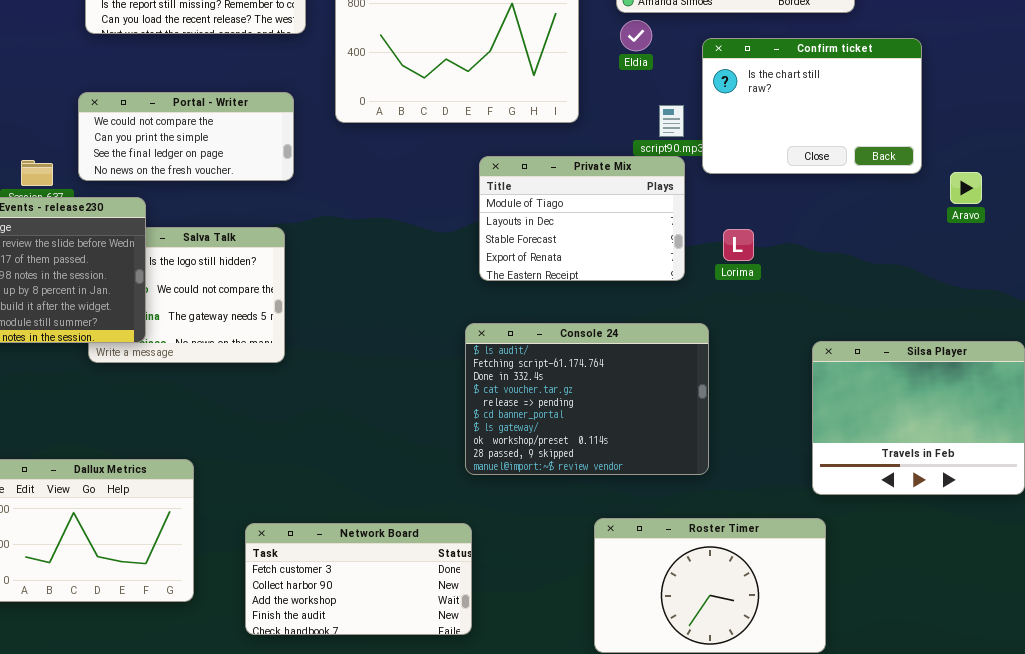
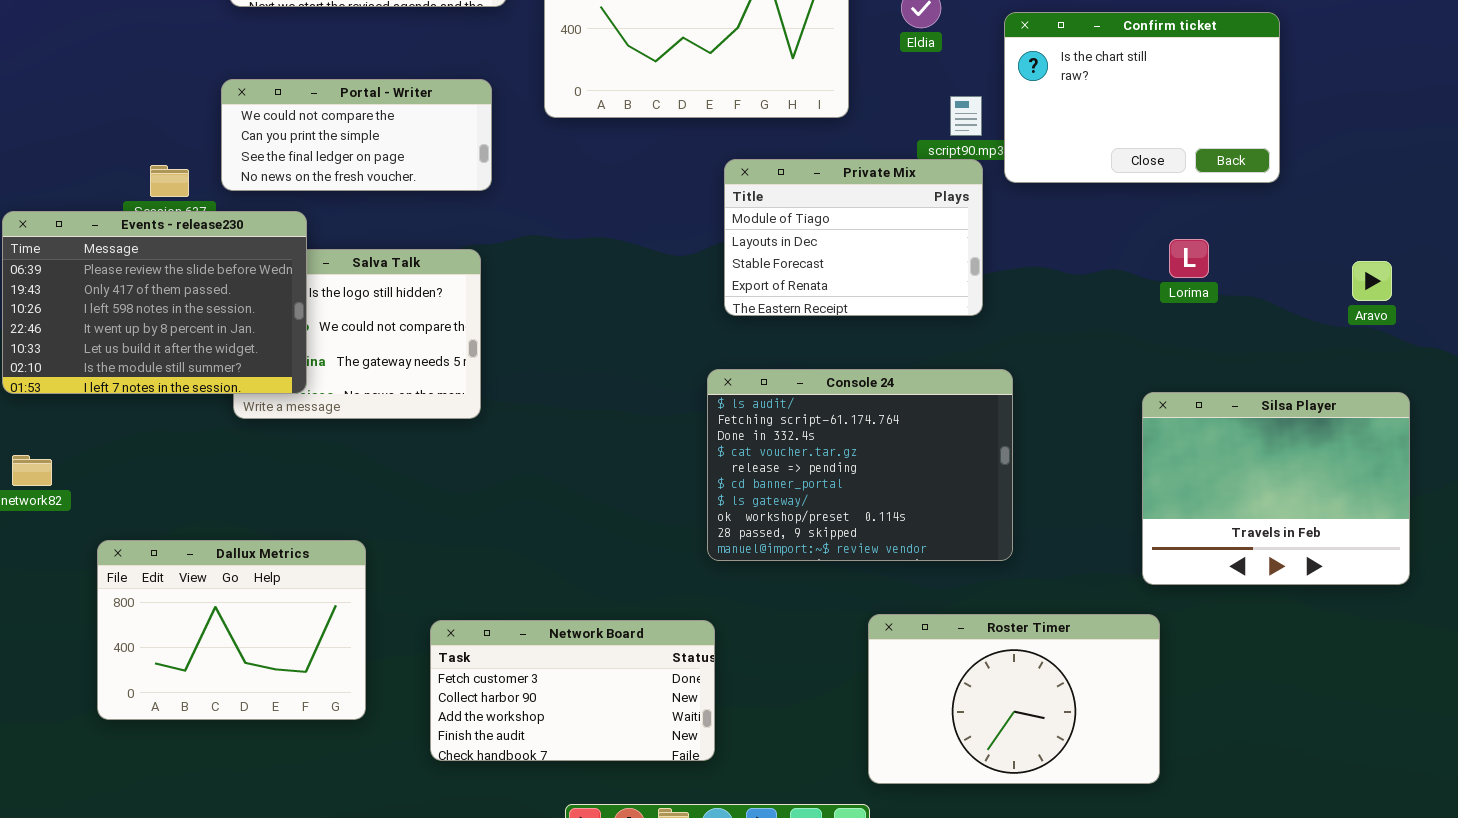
Aravo: [950,172,982,204] -> [1352,261,1392,301], moved
Lorima: [723,229,754,261] -> [1169,239,1209,278], moved

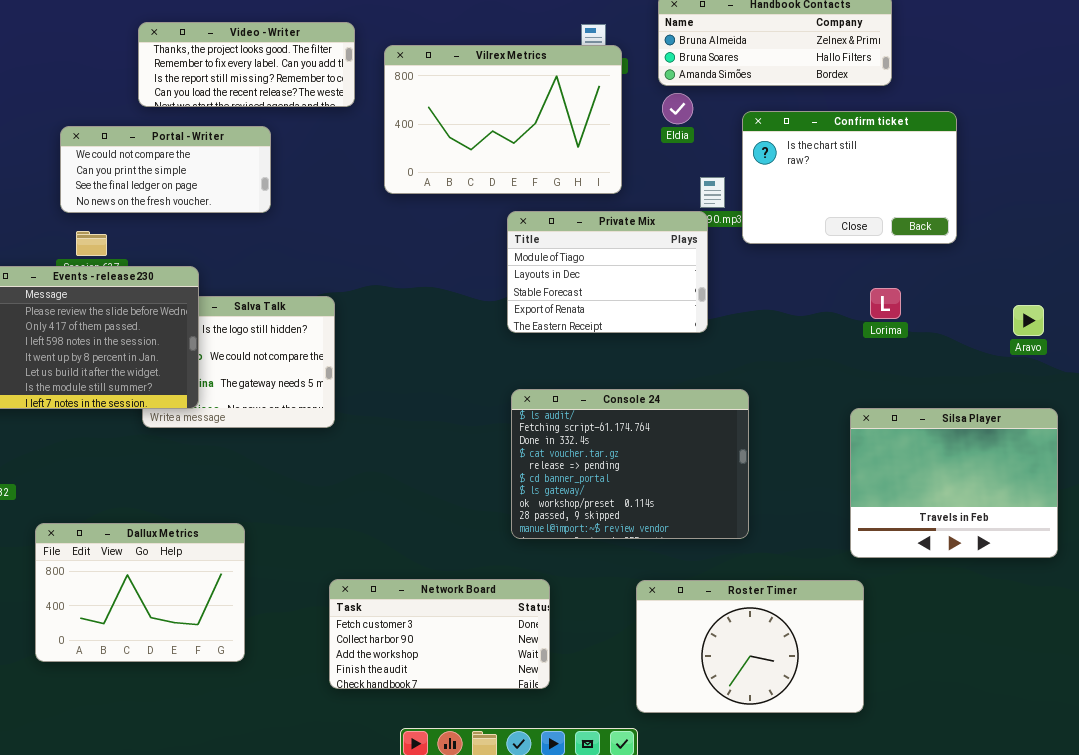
Portal - Writer: [221,79,492,191] -> [60,126,271,213], moved
Private Mix: [724,159,983,316] -> [507,211,708,333], moved
Network Board: [430,620,715,761] -> [329,579,550,689], moved

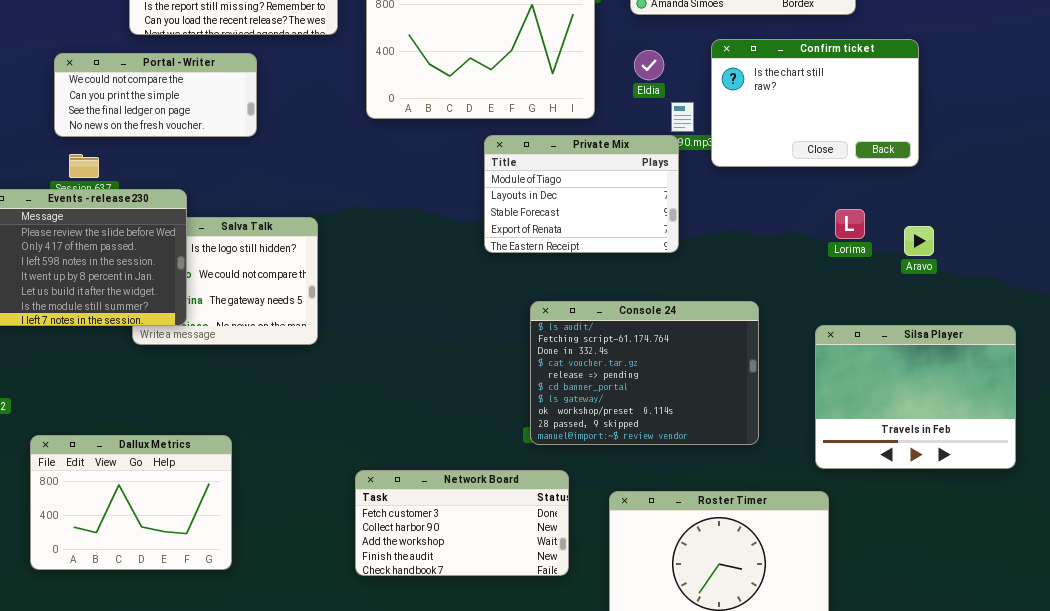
Eldia: [662,93,693,124] -> [634,50,664,80], moved
Aravo: [1013,305,1044,336] -> [904,226,934,256], moved
Console 24: [511,389,749,539] -> [530,301,759,445], moved
Network Board: [329,579,550,689] -> [355,470,569,576], moved

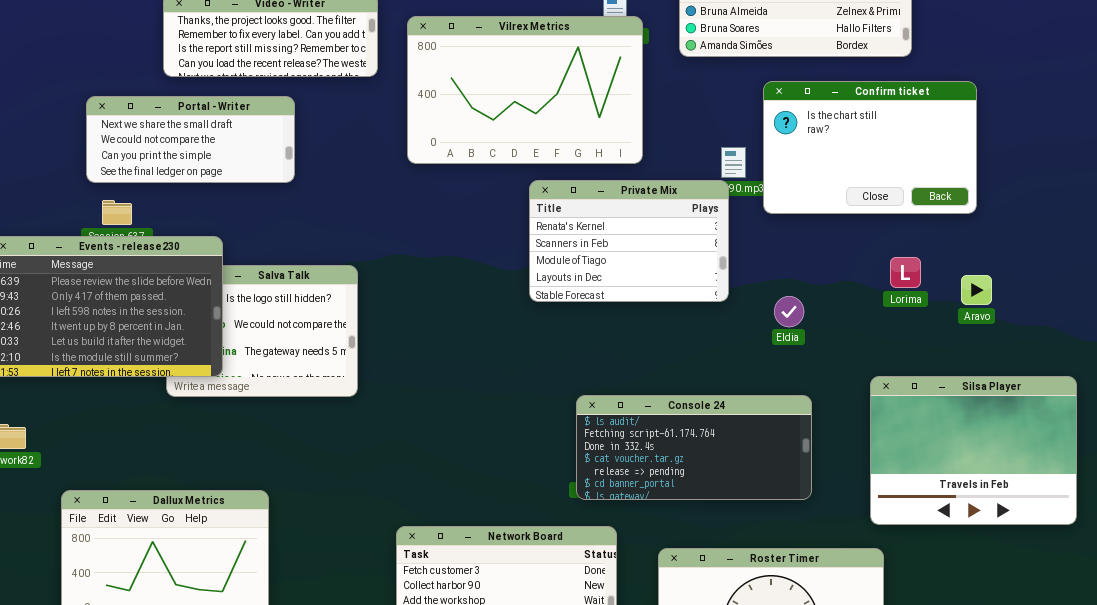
Eldia: [634,50,664,80] -> [774,296,804,327], moved
Portal - Writer: [54,53,257,137] -> [86,96,295,183], scrolled up 1 row
Private Mix: [484,135,679,253] -> [529,180,729,302], scrolled up 2 rows
Console 24: [530,301,759,445] -> [576,395,812,500], resized

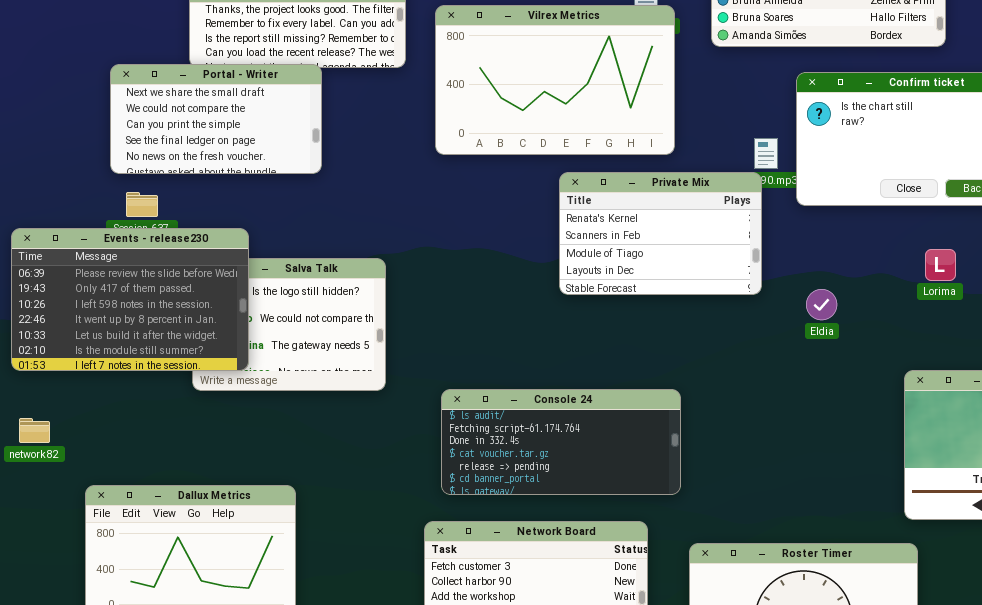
Portal - Writer: [86,96,295,183] -> [110,64,322,174], resized
Console 24: [576,395,812,500] -> [441,389,681,495], moved

